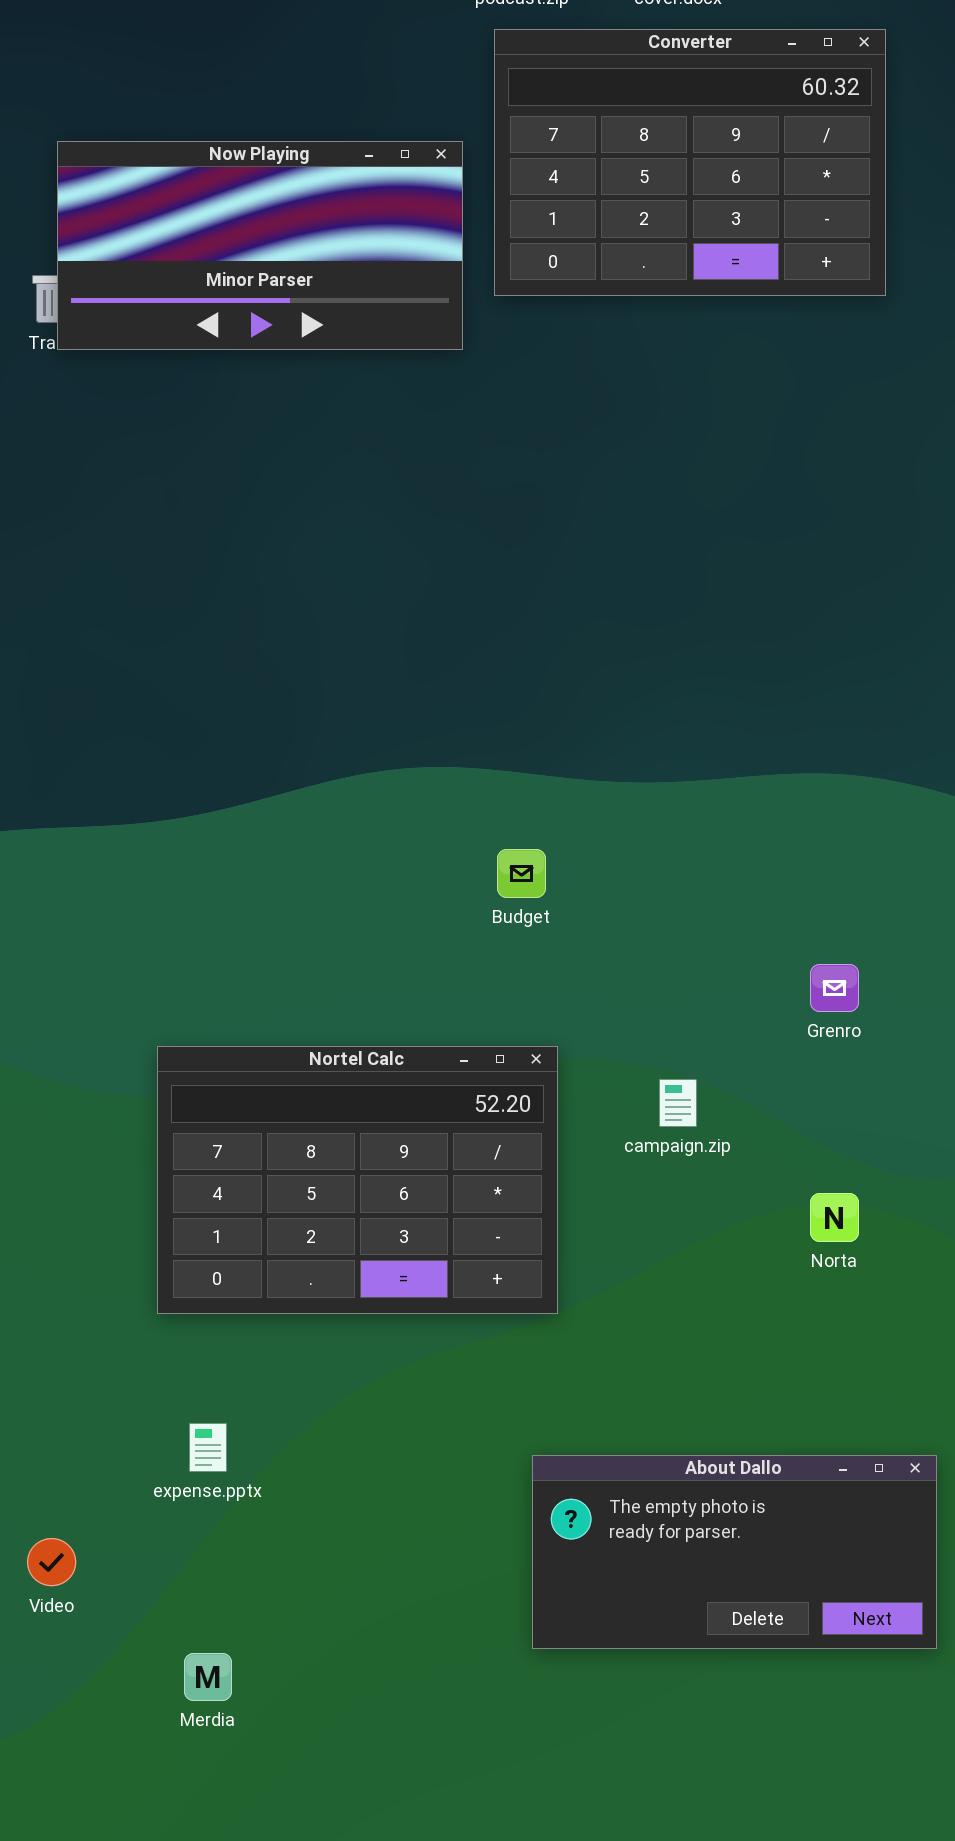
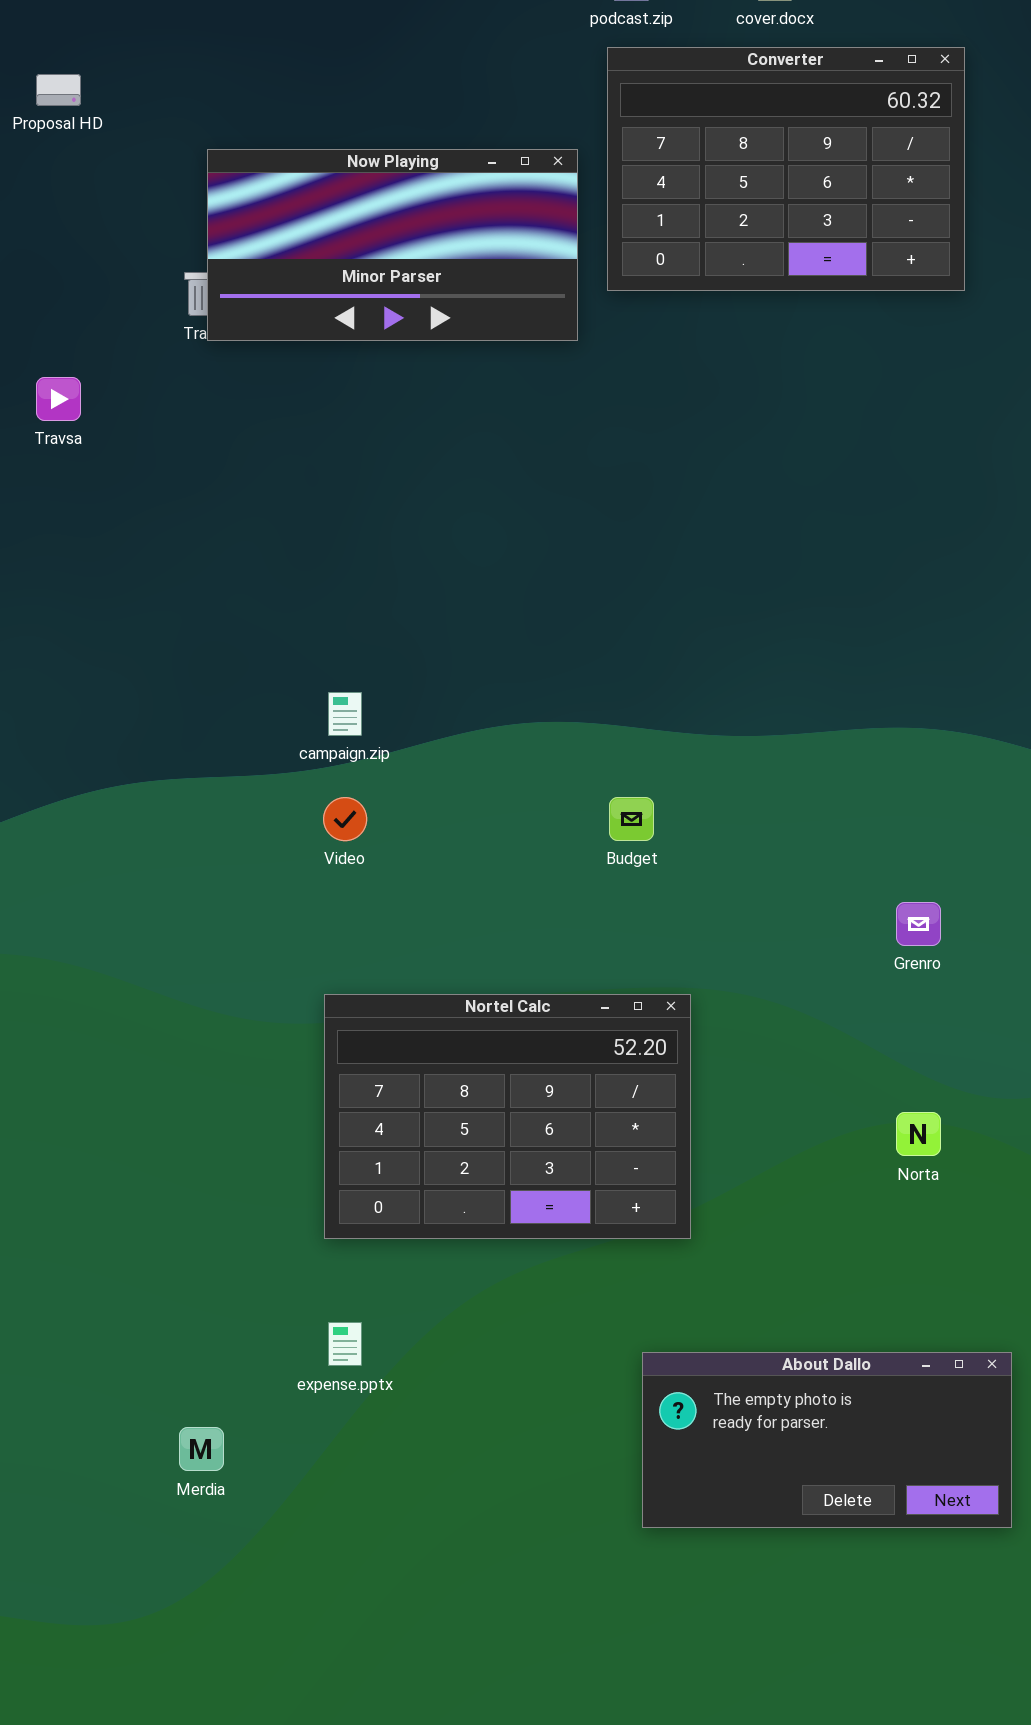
Nortel Calc: [157,1046,558,1314] -> [324,994,691,1239], moved
campaign.zip: [659,1079,697,1127] -> [328,692,362,736], moved
Video: [27,1538,76,1586] -> [323,797,367,841], moved
Merdia: [184,1653,232,1701] -> [179,1427,224,1471], moved

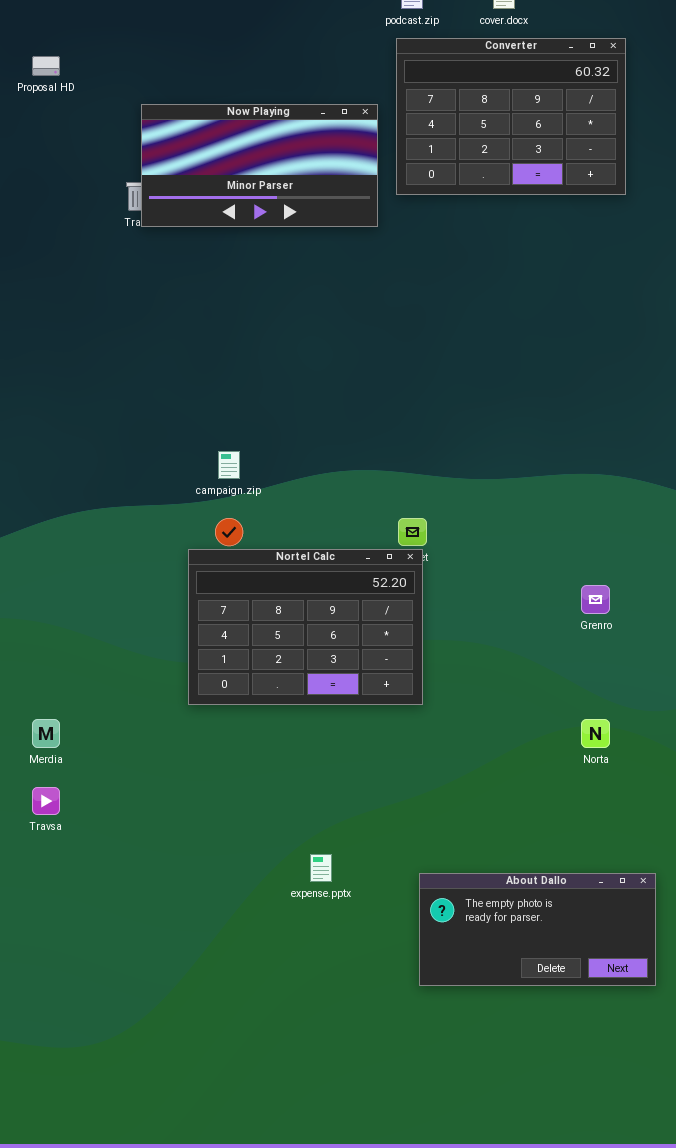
Travsa: [36,377,81,421] -> [32,787,60,815], moved
Nortel Calc: [324,994,691,1239] -> [188,549,423,705], moved
expense.pptx: [328,1322,362,1366] -> [310,854,332,882], moved
Merdia: [179,1427,224,1471] -> [32,719,60,748], moved

